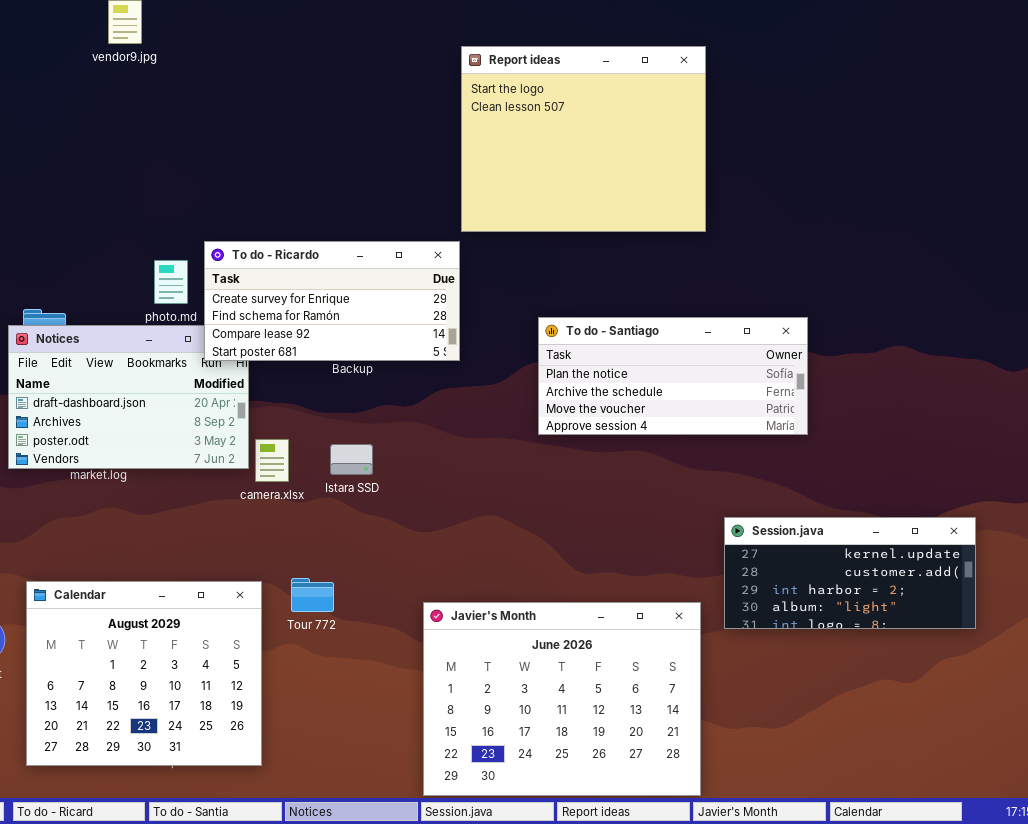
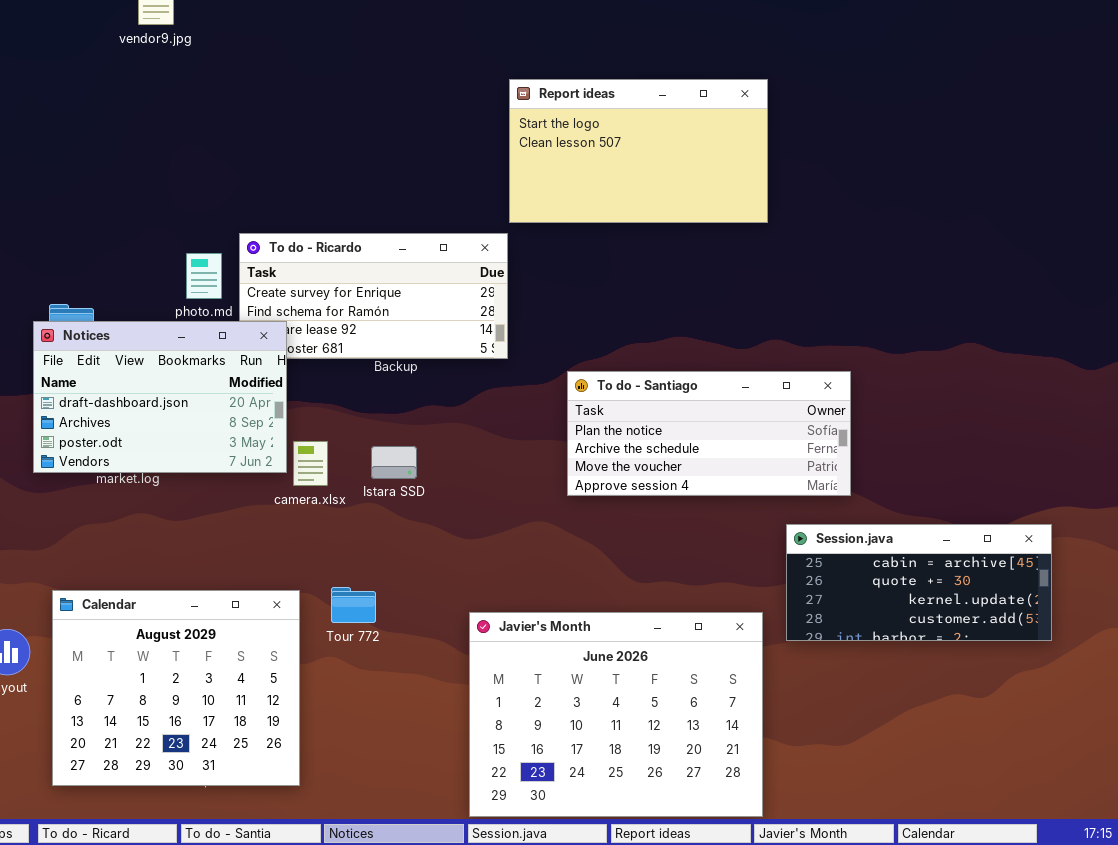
Report ideas: [461,46,706,232] -> [509,79,768,223], resized
To do - Santiago: [538,317,808,435] -> [567,371,851,496], moved
Notices: [8,325,249,469] -> [33,321,287,473], raised
Session.java: [724,517,976,629] -> [786,524,1052,641], scrolled up 2 rows

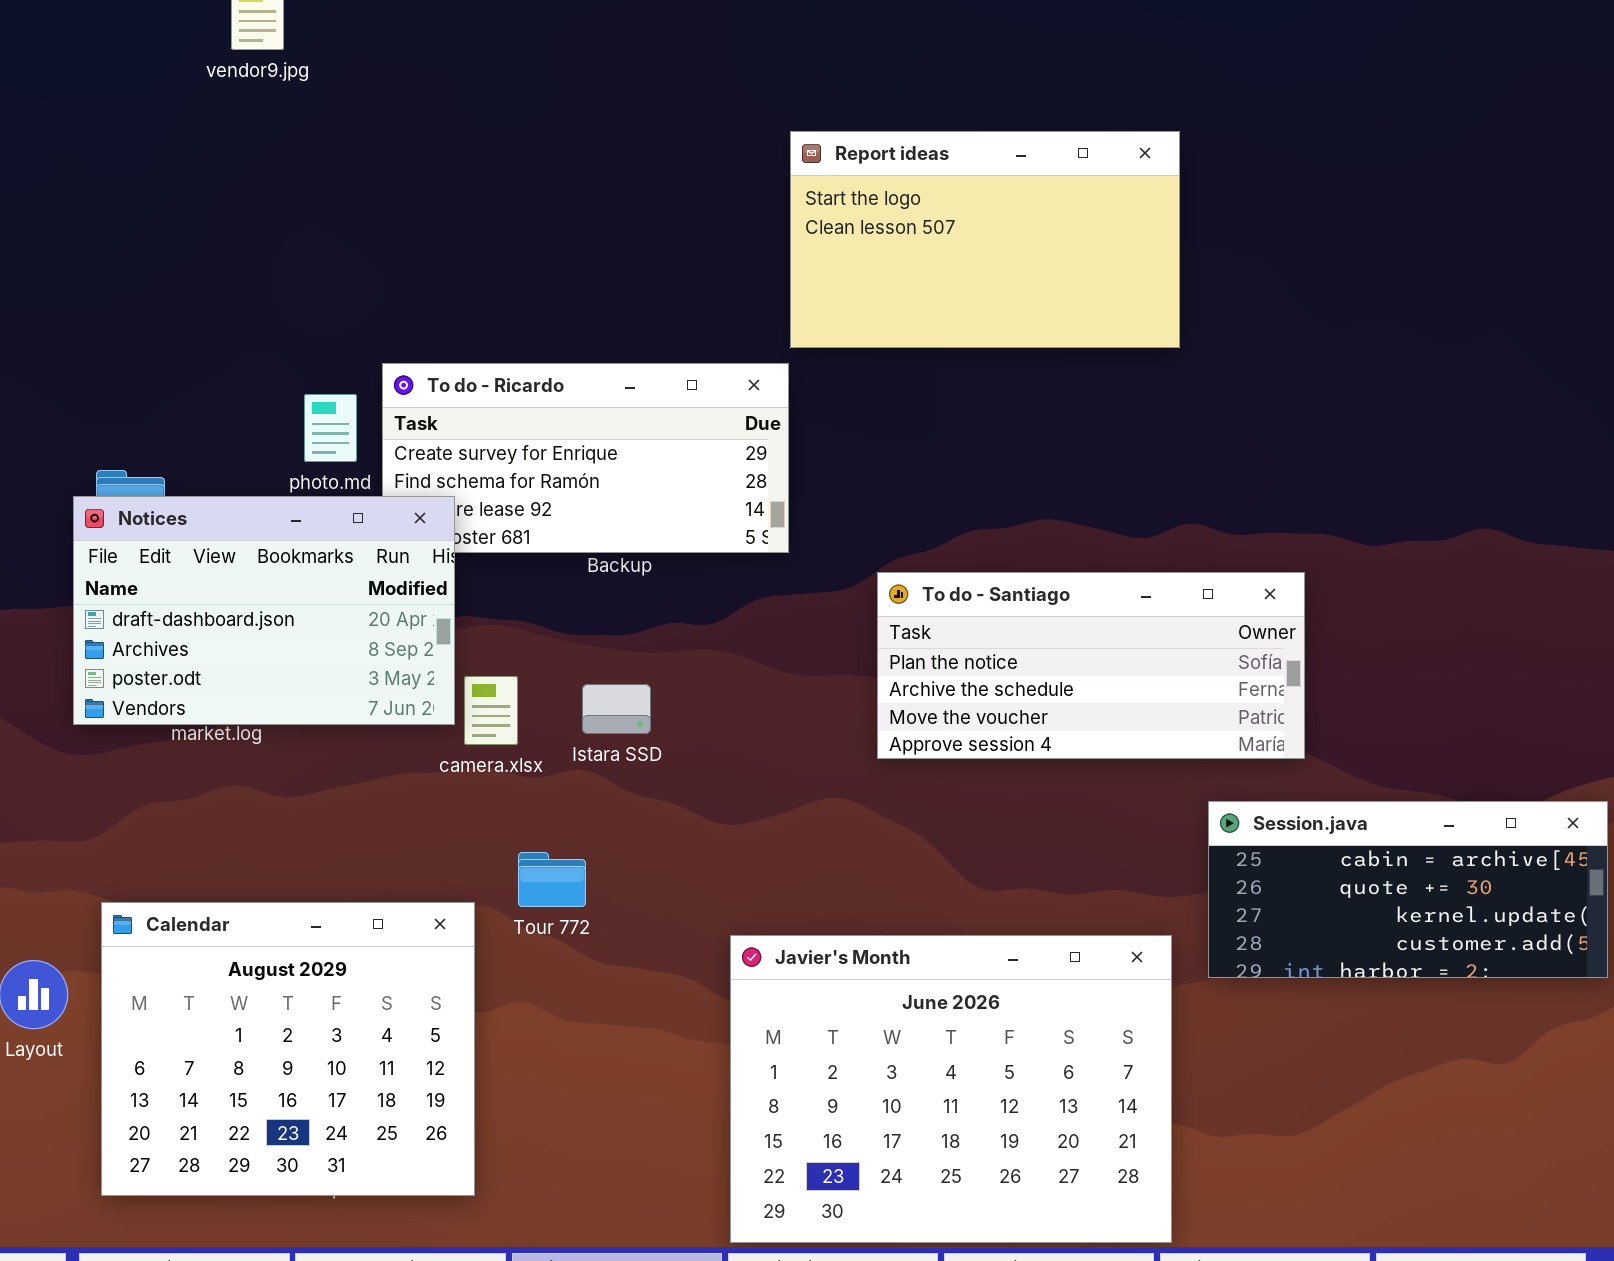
Tour 772: [331,587,376,623] -> [518,852,586,907], moved

